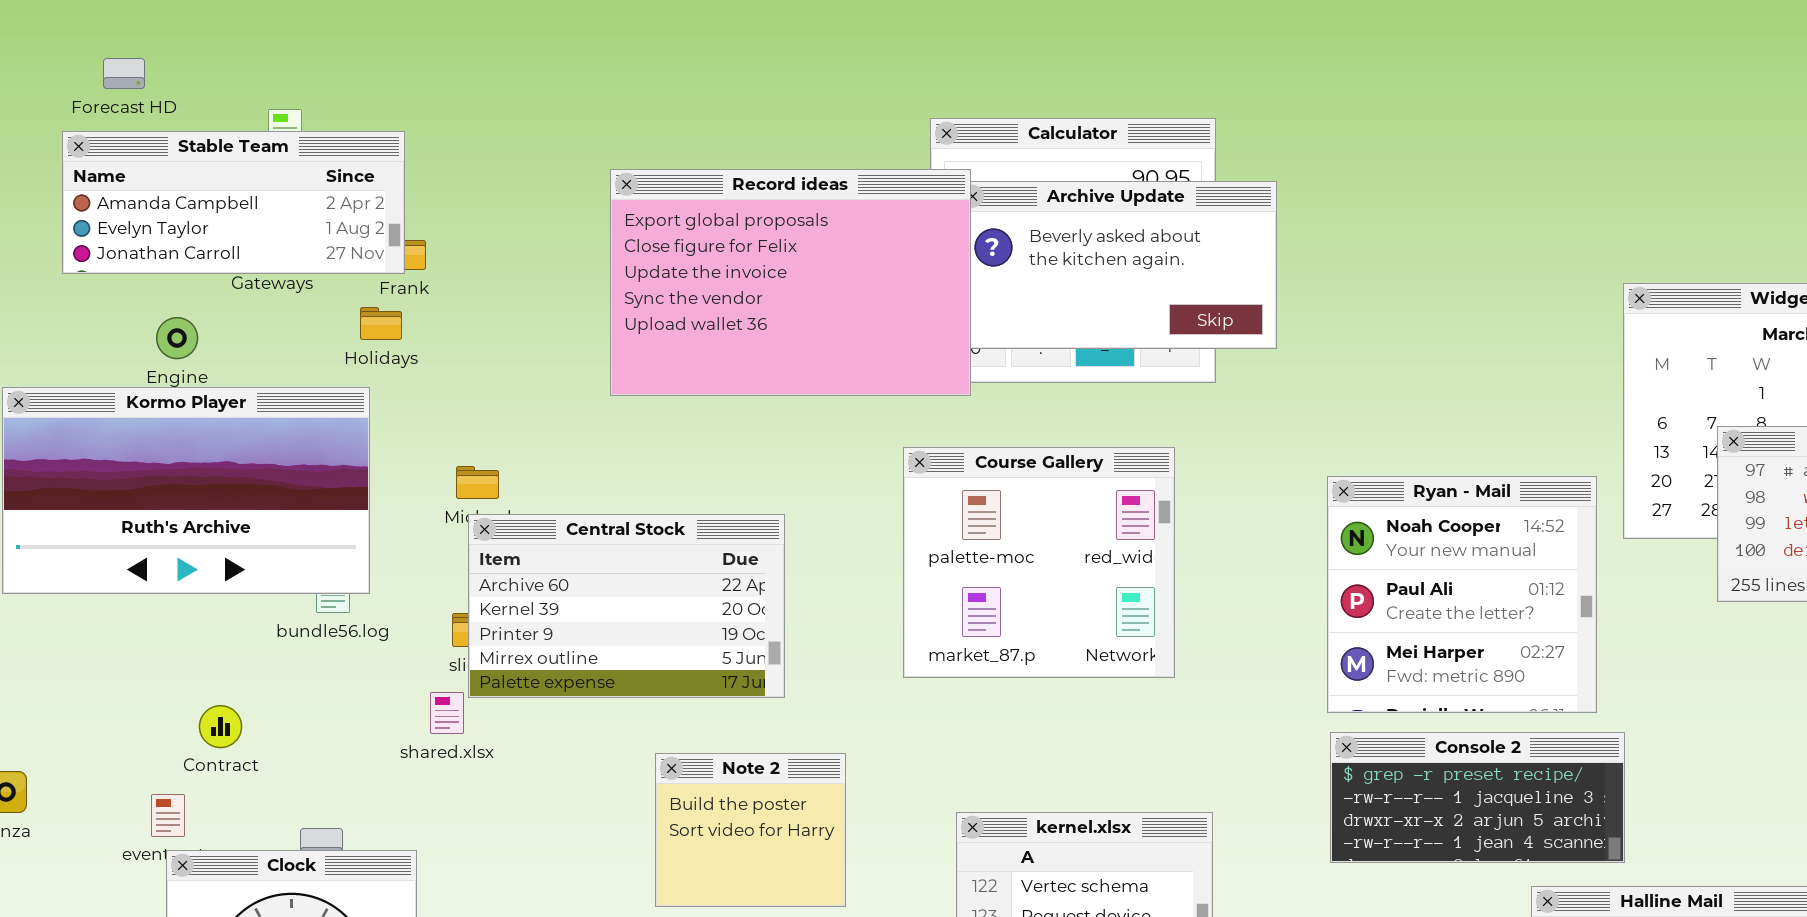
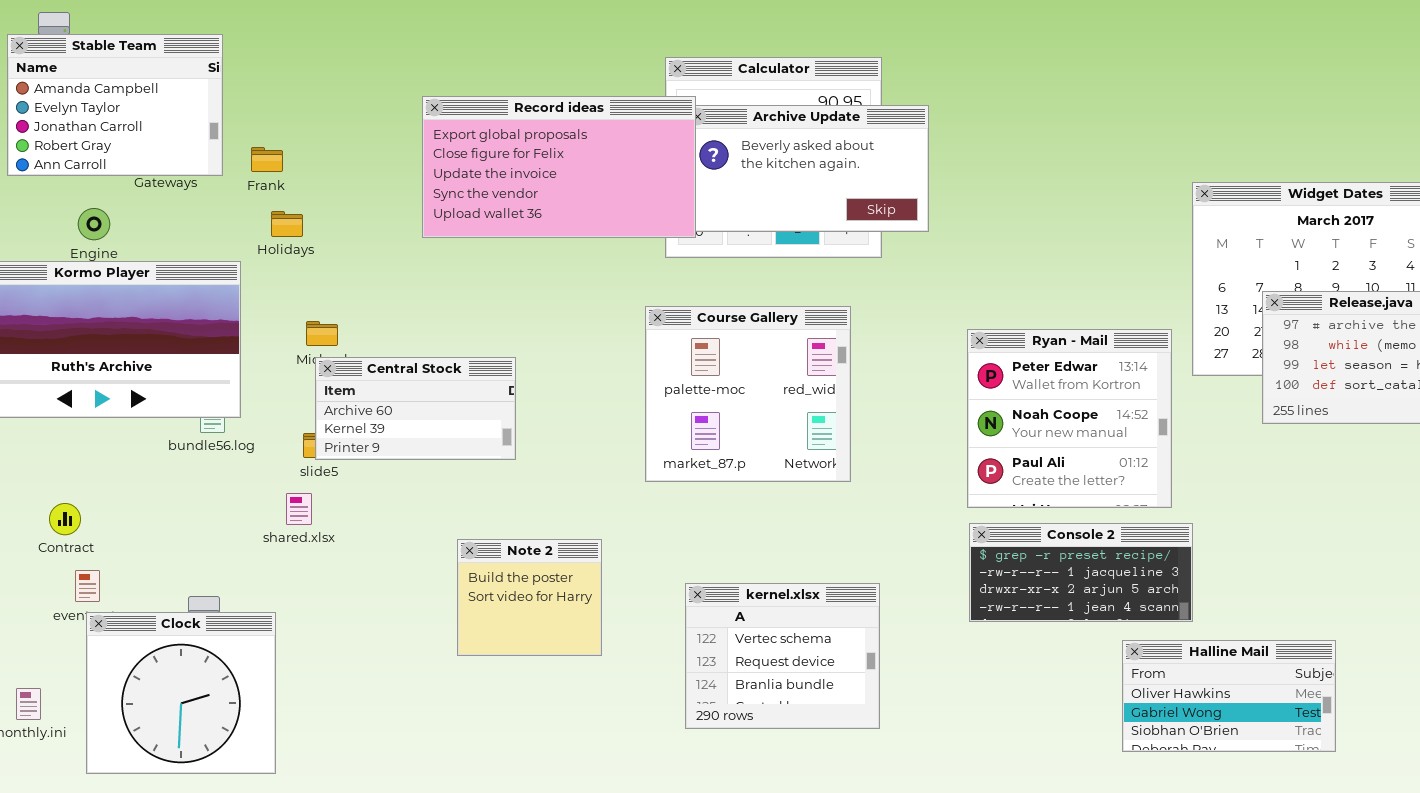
Stable Team: [62,131,405,274] -> [7,34,223,176], resized
Record ideas: [610,169,971,396] -> [422,96,696,238], resized
Holidays: [360,307,402,340] -> [271,211,303,237], moved
Ryan - Mail: [1327,476,1597,713] -> [967,329,1172,508], scrolled up 1 row
Central Stock: [468,514,785,698] -> [315,357,516,460], resized
Contract: [199,705,242,748] -> [49,503,81,535], moved

